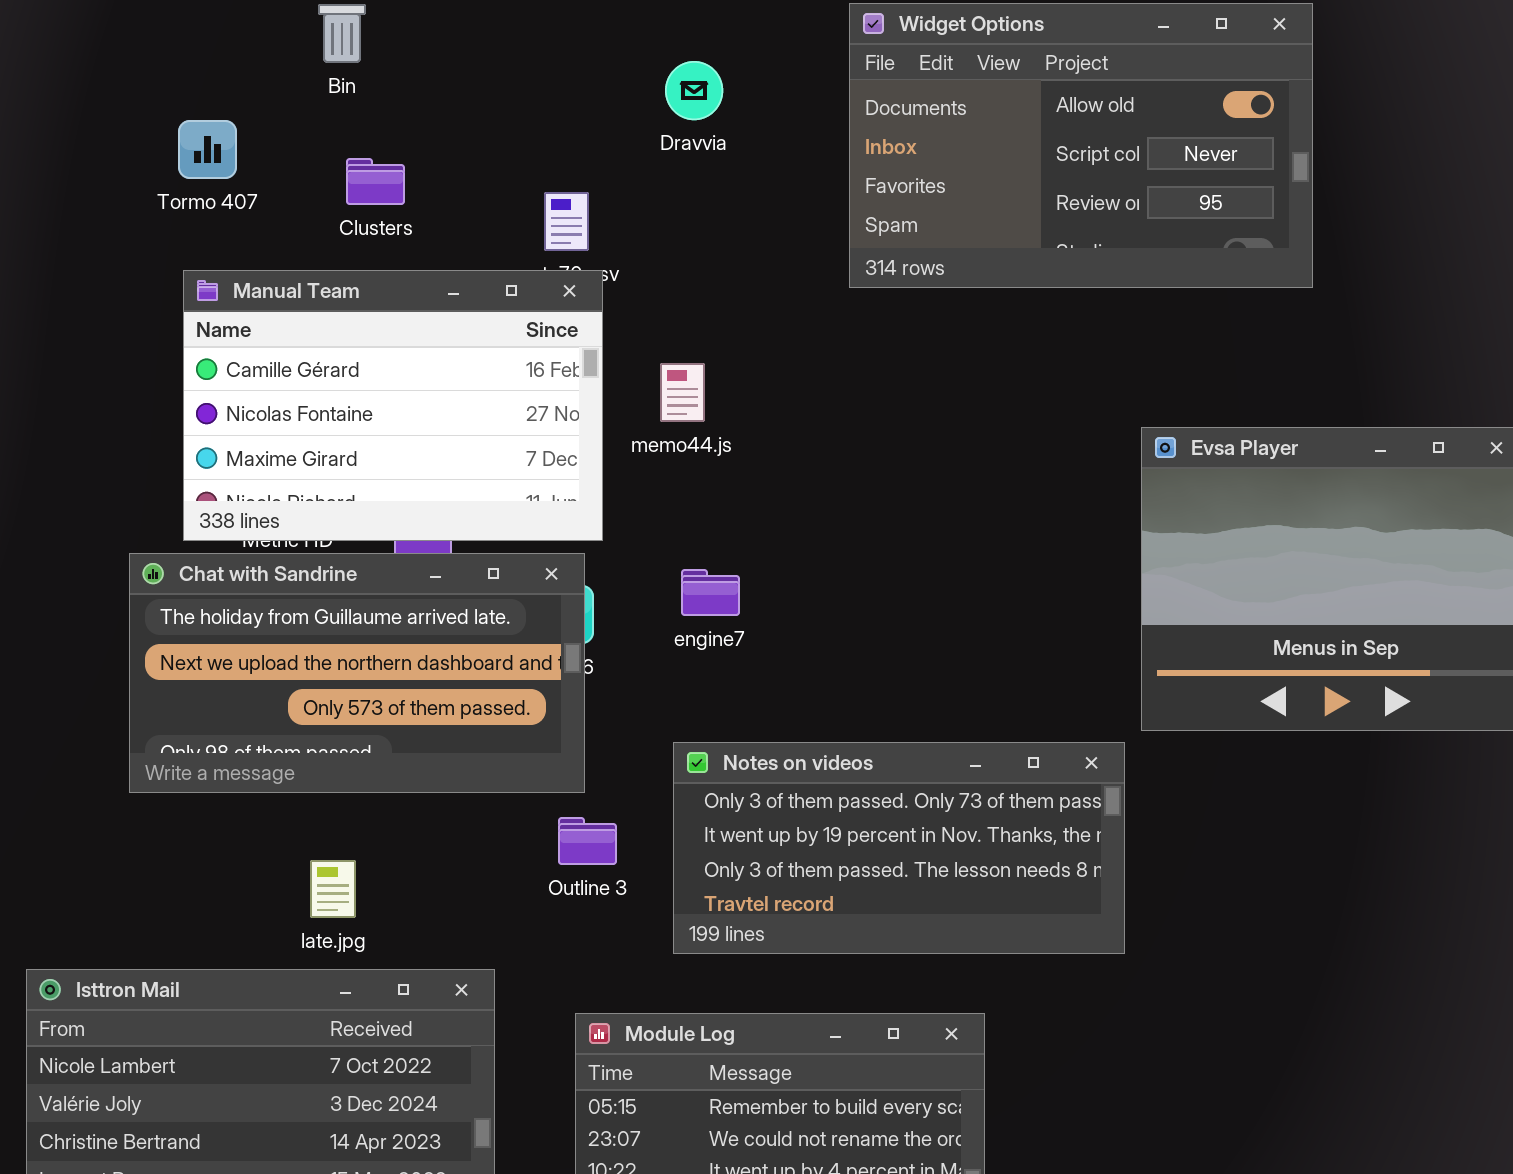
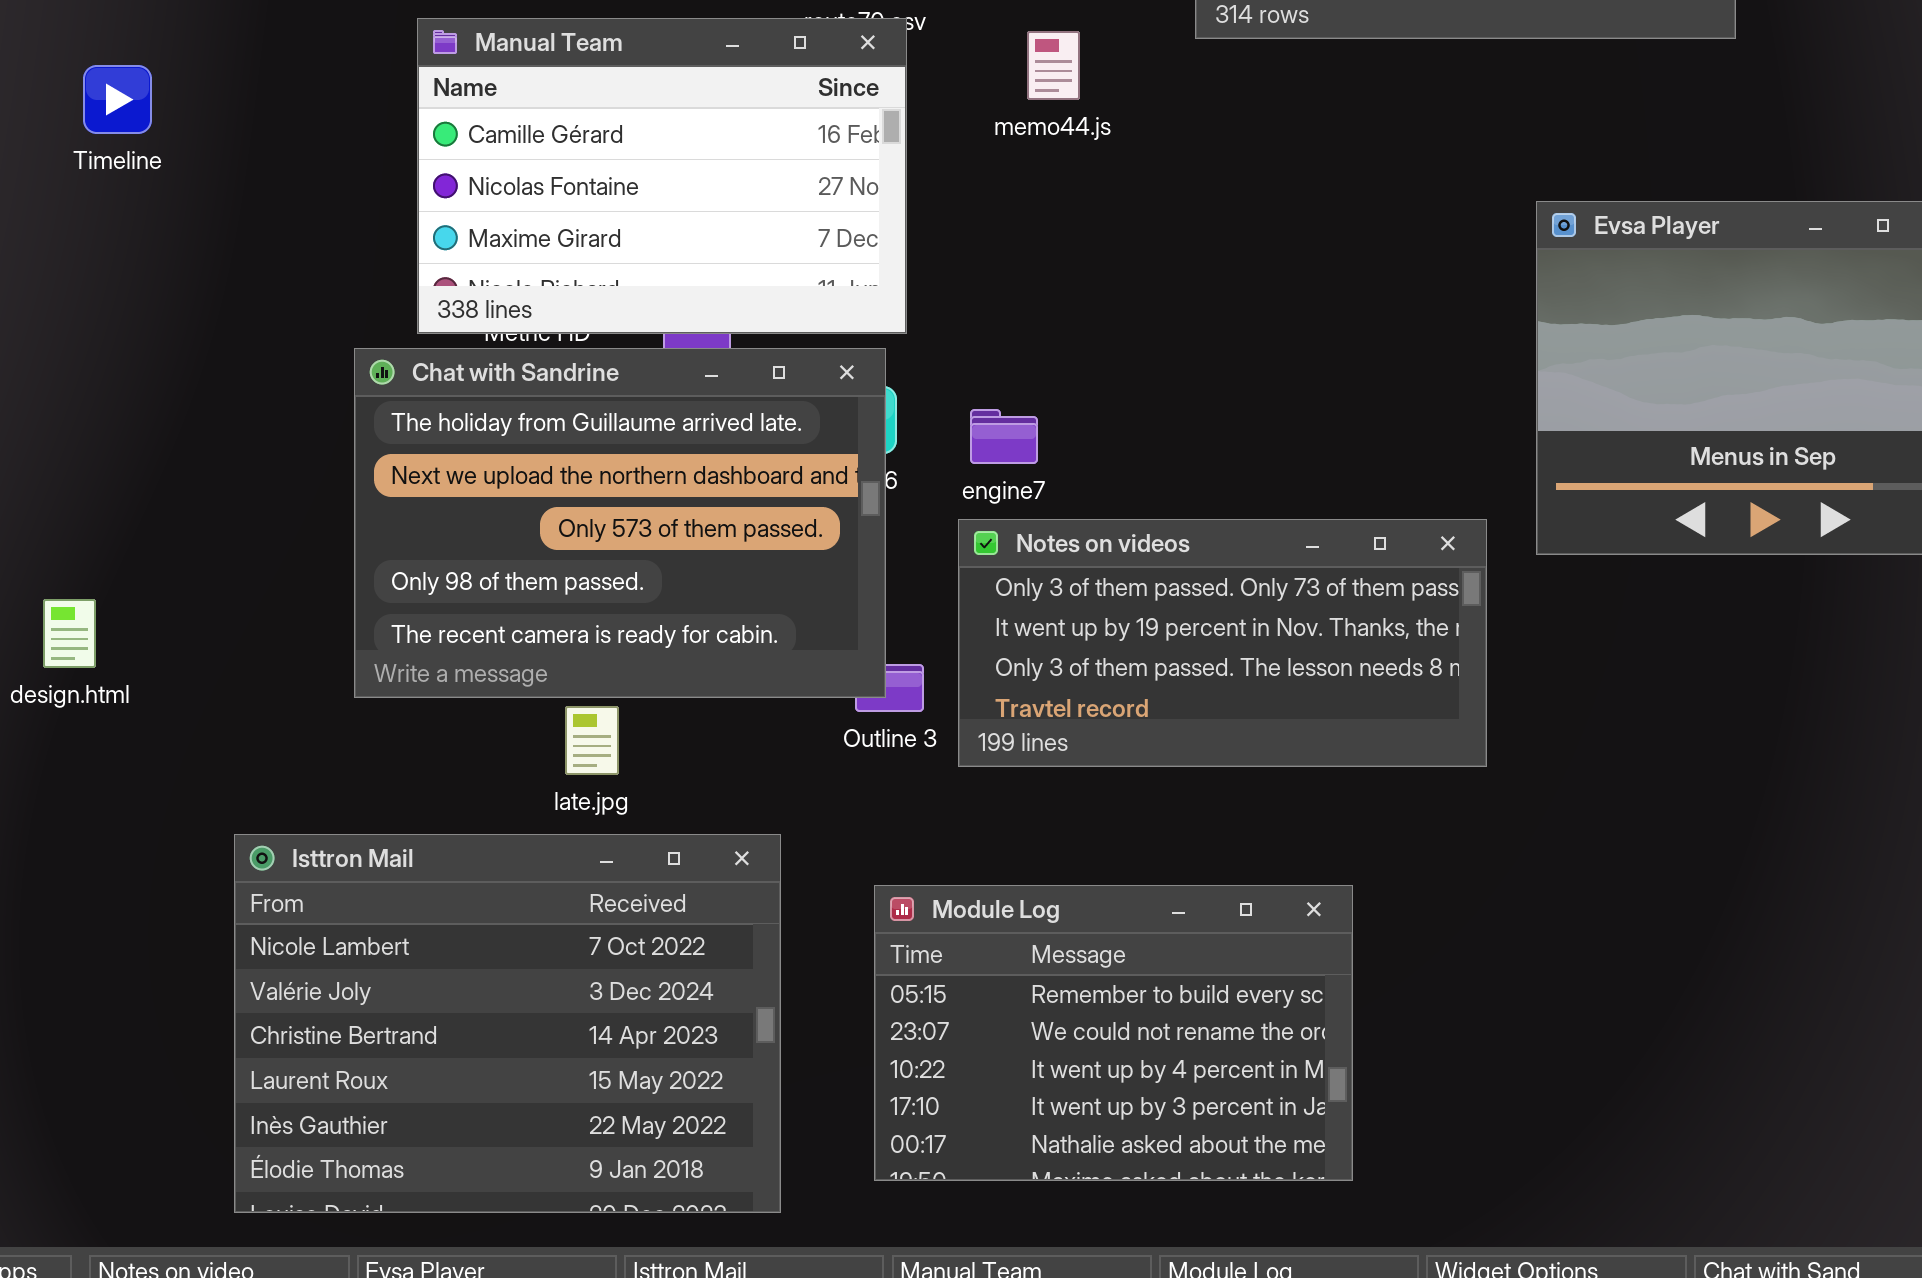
memo44.js: [660,363,705,422] -> [1027,31,1080,100], moved
Chat with Sandrine: [129,553,585,793] -> [354,348,886,698], resized
engine7: [681,569,740,616] -> [970,409,1038,464], moved
Notes on videos: [673,742,1125,954] -> [958,519,1487,767], moved

